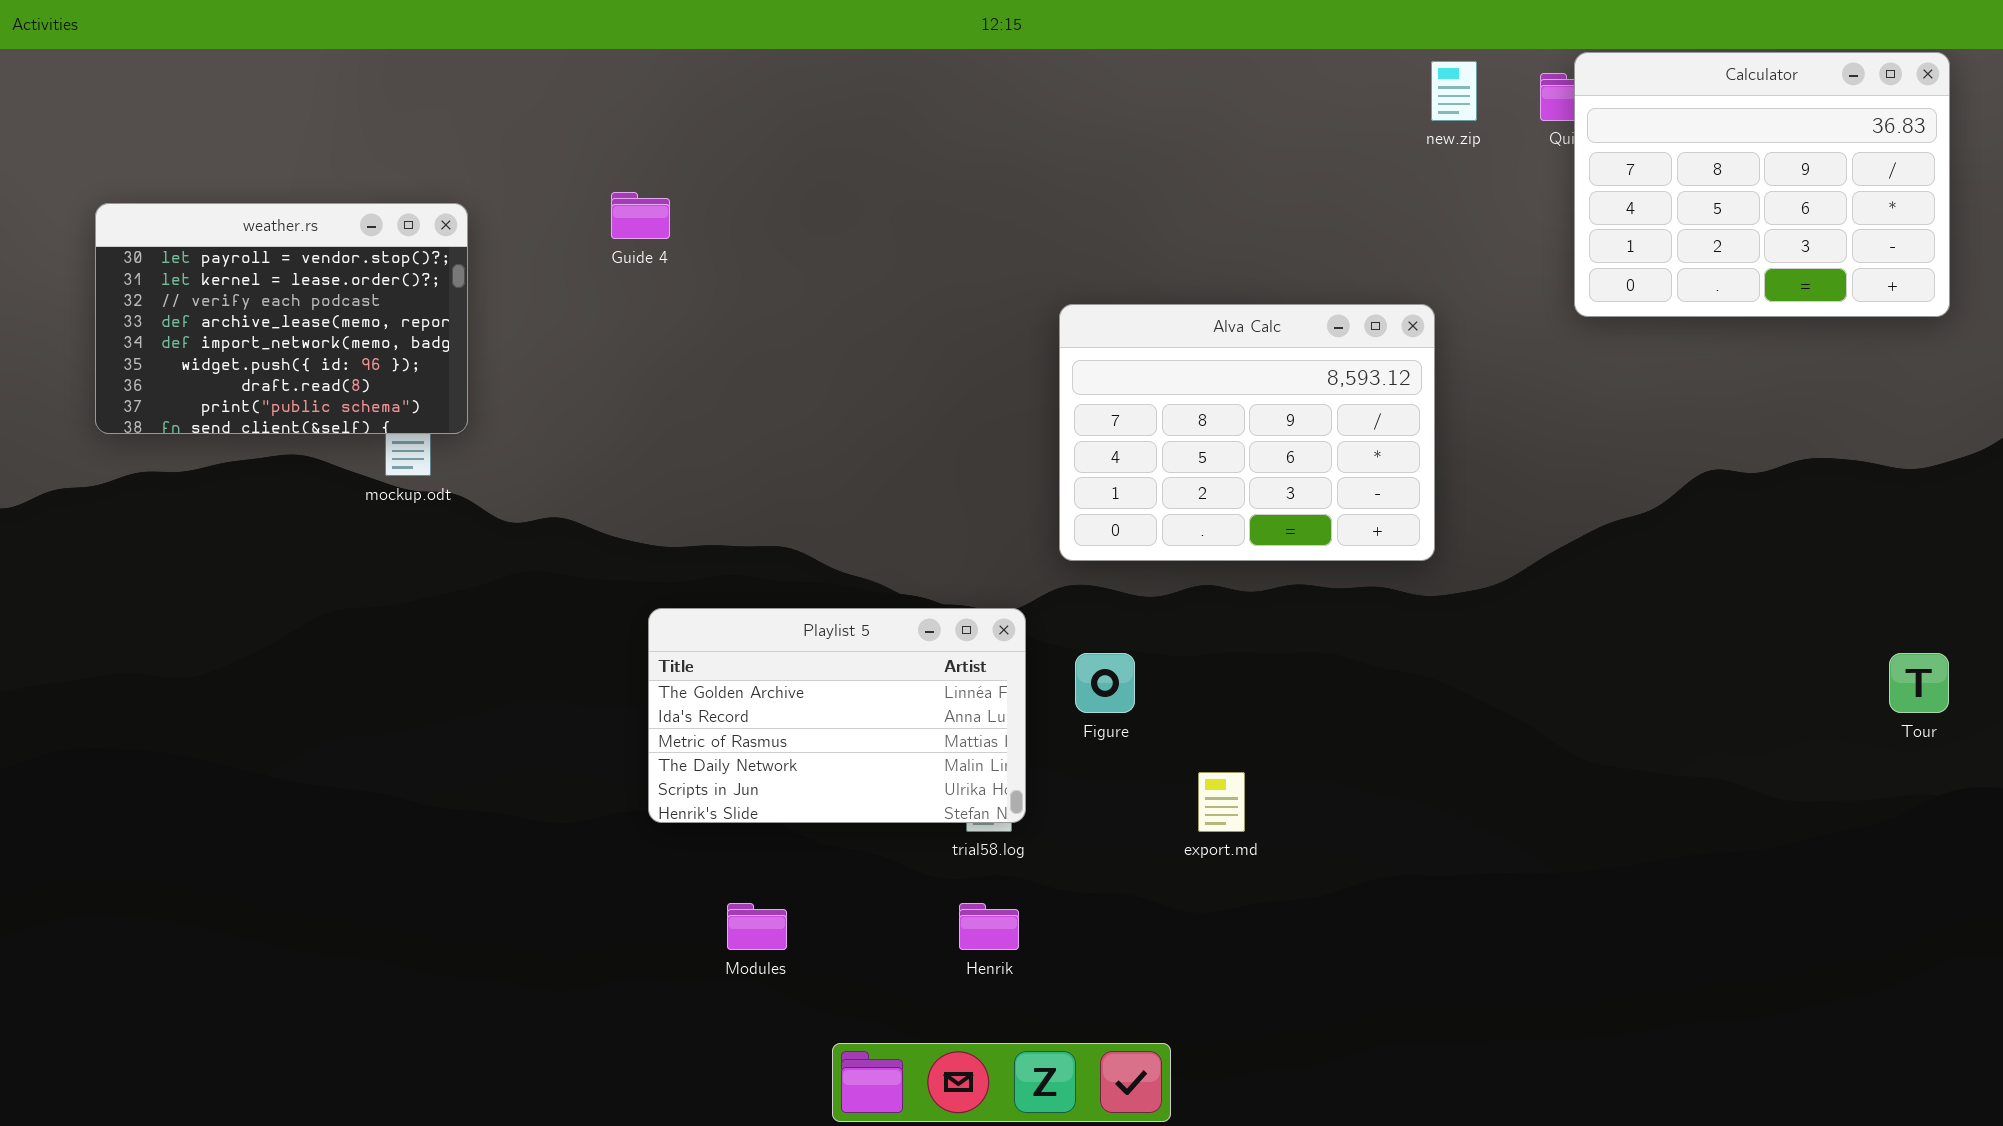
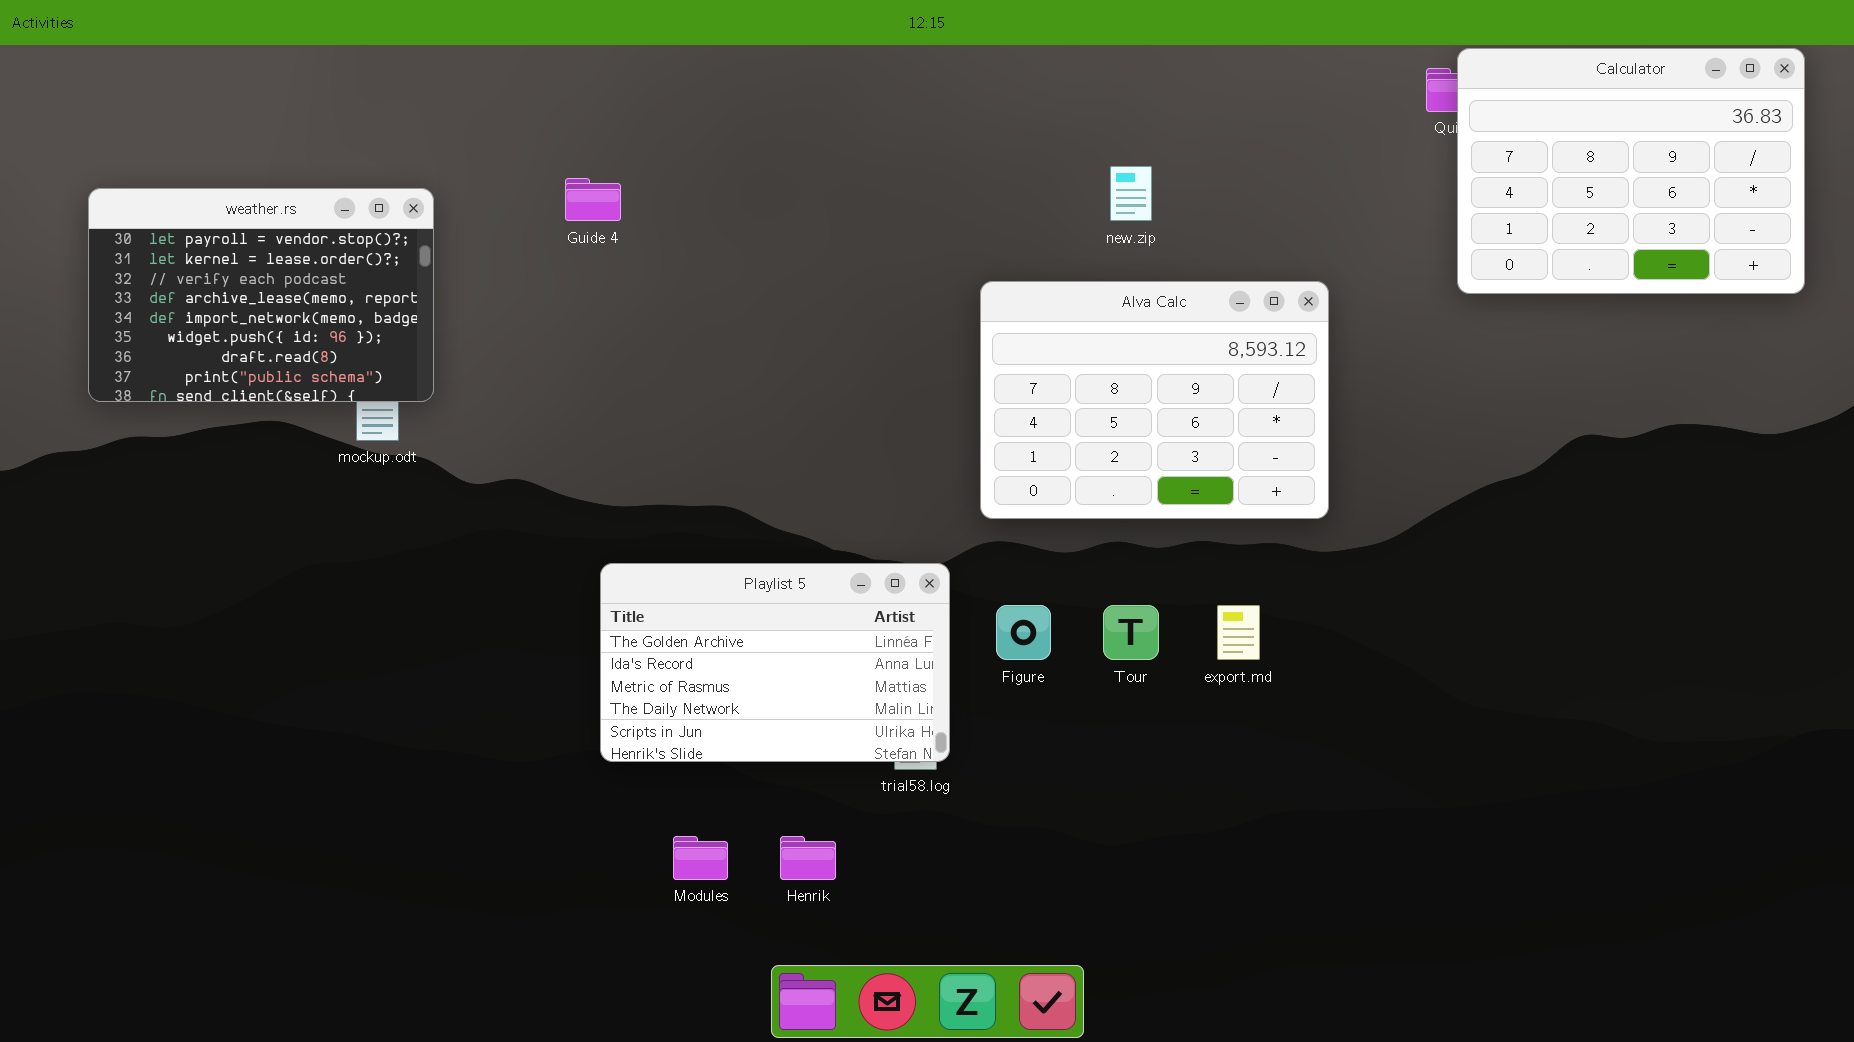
new.zip: [1431,61,1477,121] -> [1110,166,1152,221], moved
Tour: [1889,653,1949,713] -> [1103,605,1159,660], moved
export.md: [1198,772,1245,832] -> [1217,605,1260,660], moved
Henrik: [959,903,1019,950] -> [780,836,836,880], moved

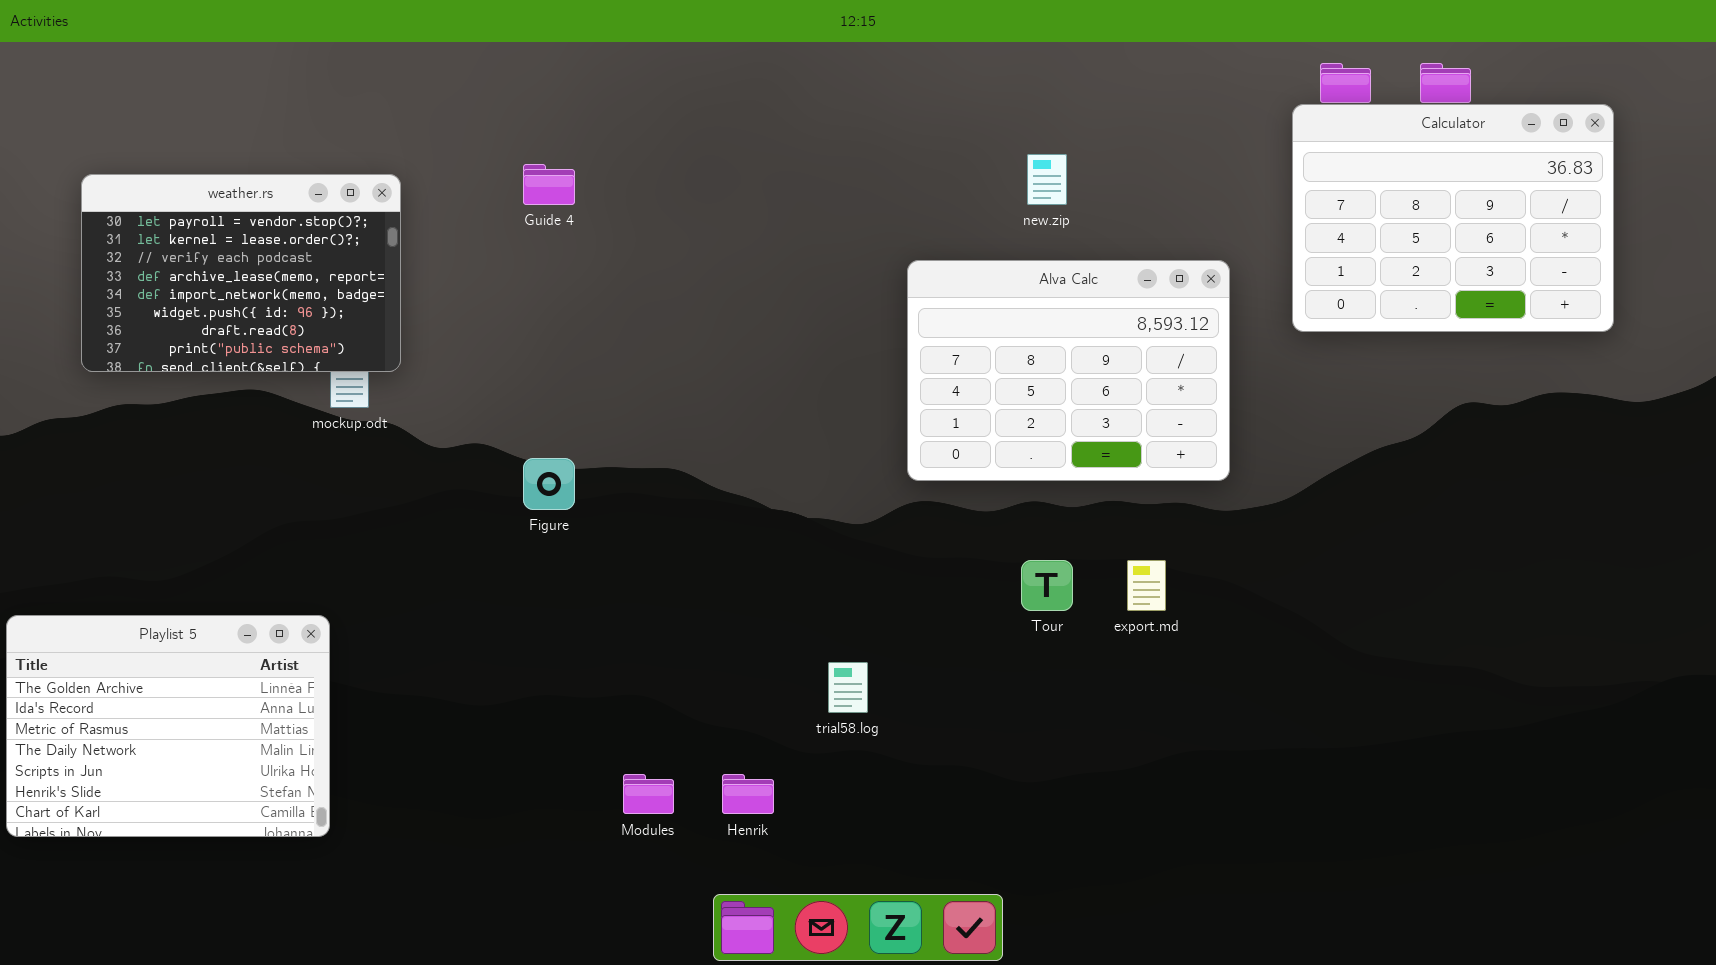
Calculator: [1457,48,1805,294] -> [1292,104,1614,332], moved
Playlist 5: [600,563,950,762] -> [6,615,330,837], moved, resized
Figure: [996,605,1051,660] -> [523,458,575,510], moved

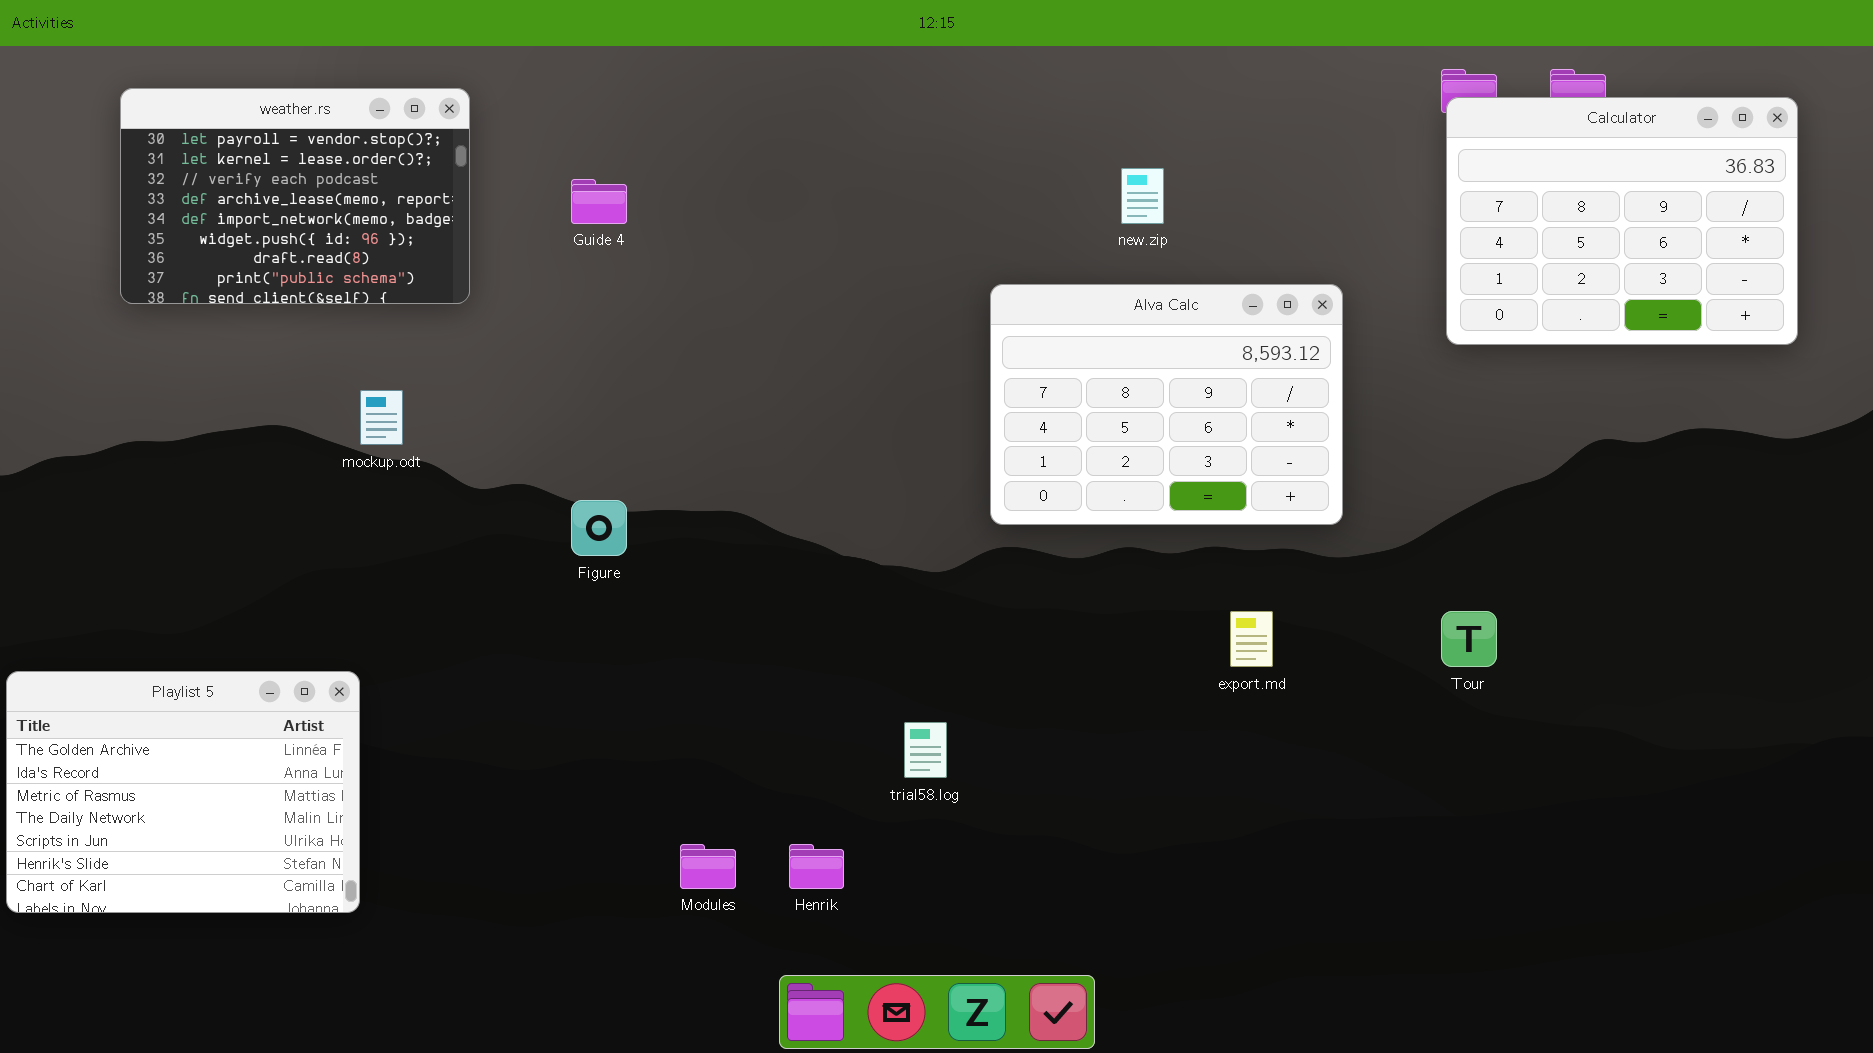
Calculator: [1292,104,1614,332] -> [1446,97,1798,345], moved
weather.rs: [81,174,401,372] -> [120,88,470,304], moved
Tour: [1021,560,1073,611] -> [1441,611,1497,667], moved

